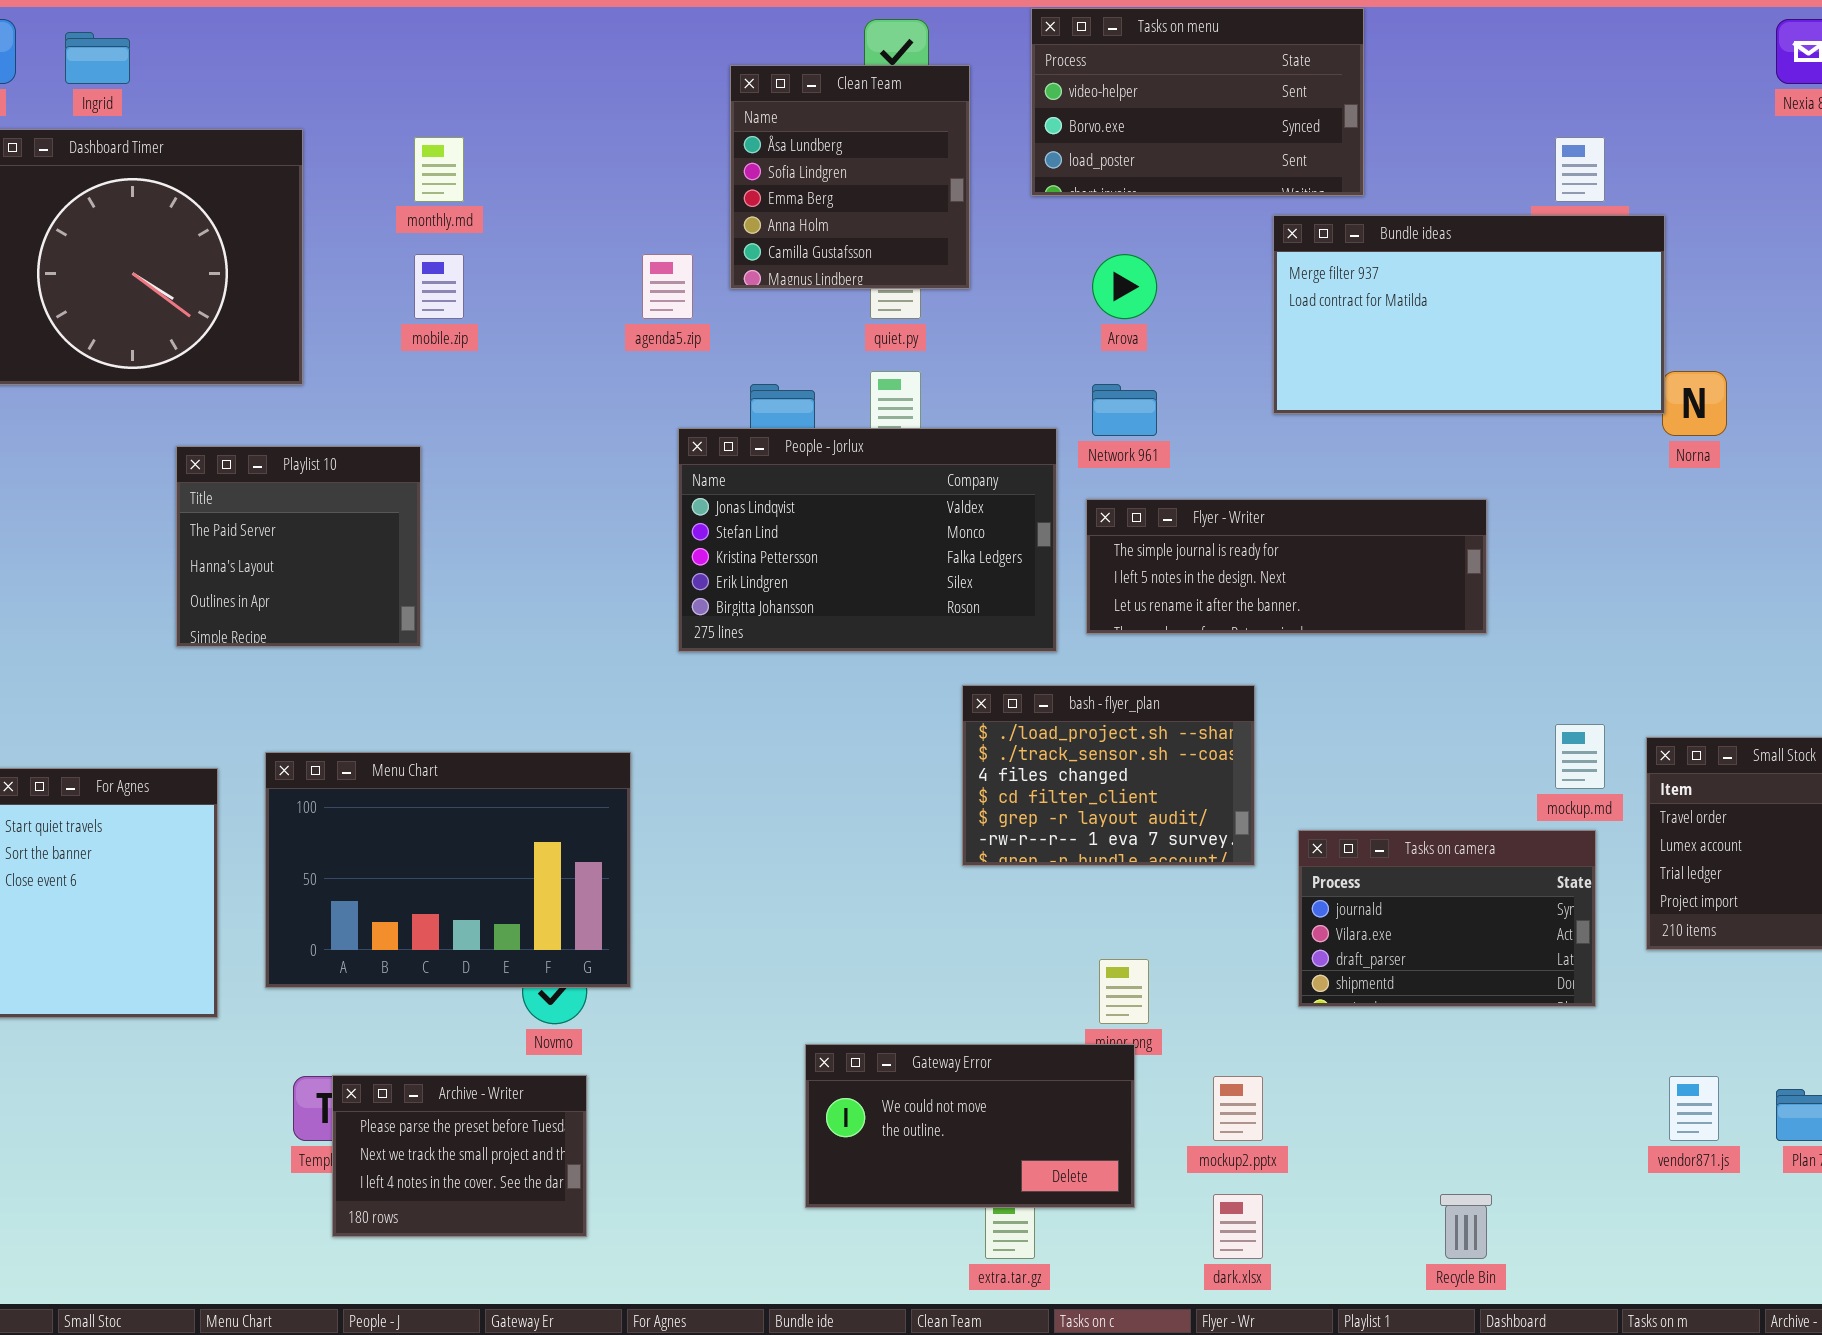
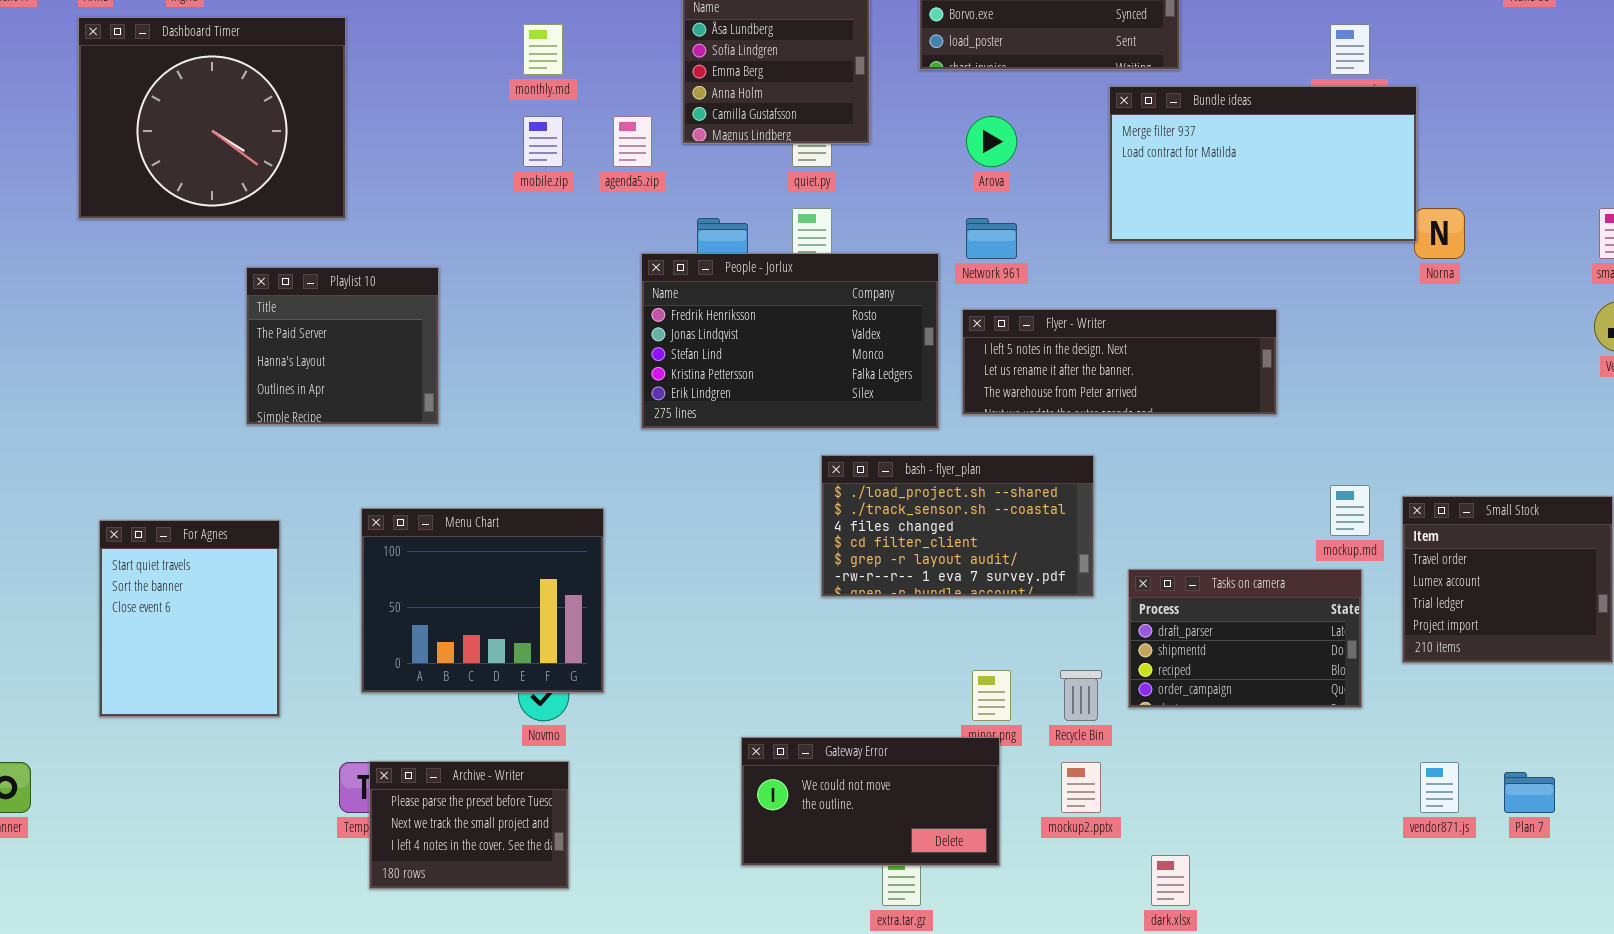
monthly.md: [414,137,464,202] -> [523,24,563,75], moved
mobile.zip: [414,254,464,319] -> [523,116,563,167], moved
People - Jorlux: [678,428,1057,652] -> [641,253,939,429], scrolled up 1 row
Flyer - Writer: [1086,499,1487,634] -> [962,309,1277,415], scrolled down 1 row
bash - flyer_plan: [962,685,1255,866] -> [821,455,1094,597], resized
Menu Chart: [265,752,631,988] -> [361,508,604,693], resized
Tasks on camera: [1298,830,1596,1007] -> [1128,569,1362,708], scrolled down 2 rows
dark.xlsx: [1213,1194,1263,1259] -> [1151,855,1190,906], moved
Recycle Bin: [1440,1194,1492,1259] -> [1060,670,1102,721], moved

